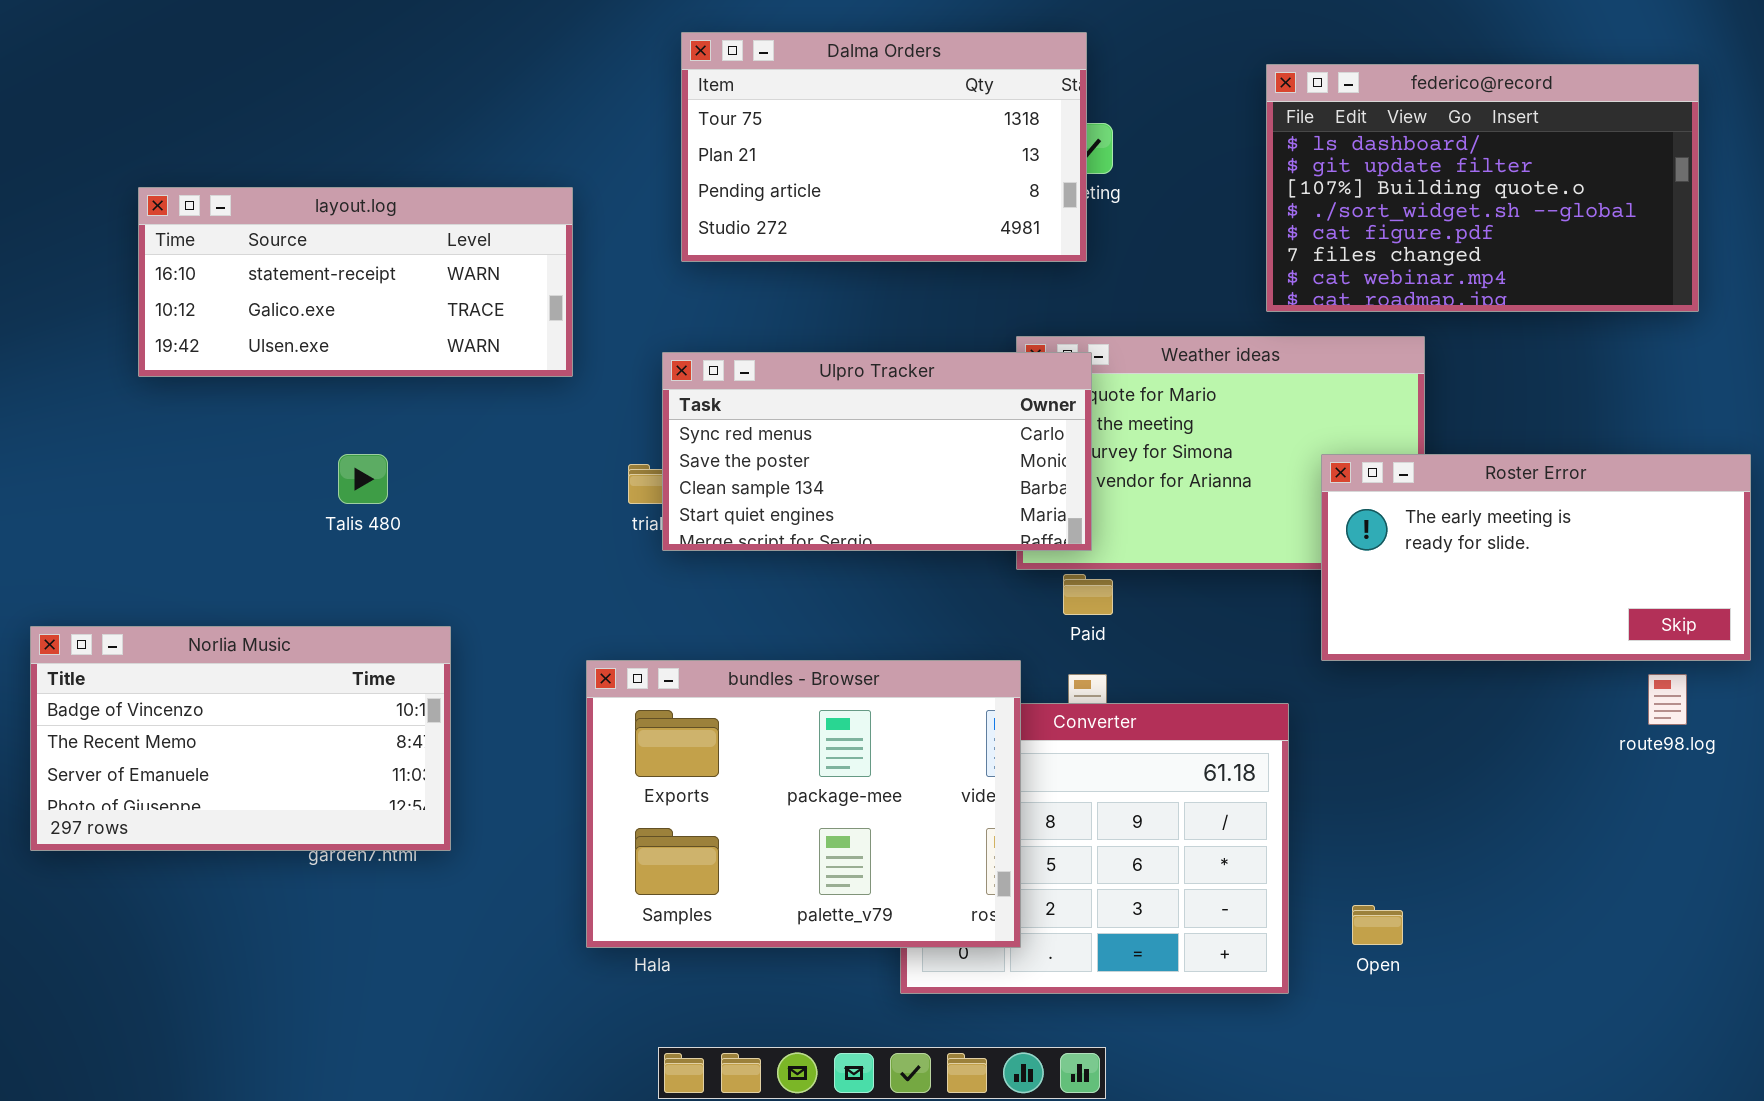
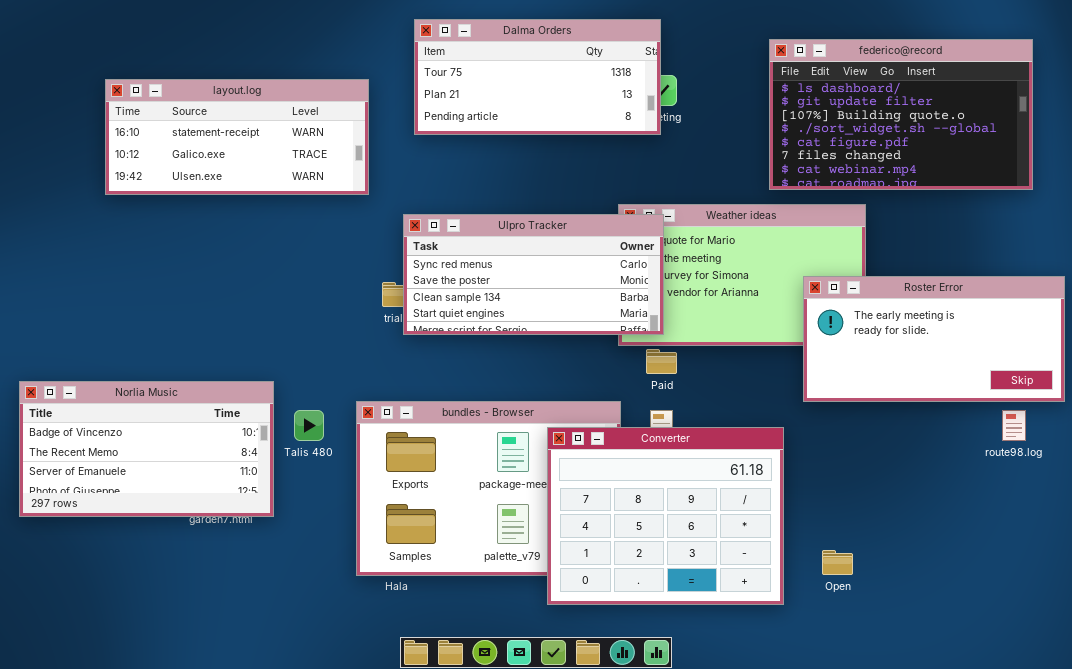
Dalma Orders: [681,32,1087,262] -> [414,19,661,135], resized
layout.log: [138,187,573,377] -> [105,79,369,195], moved
Talis 480: [338,454,388,504] -> [294,410,324,441], moved
Converter: [900,703,1289,994] -> [547,427,784,605], raised

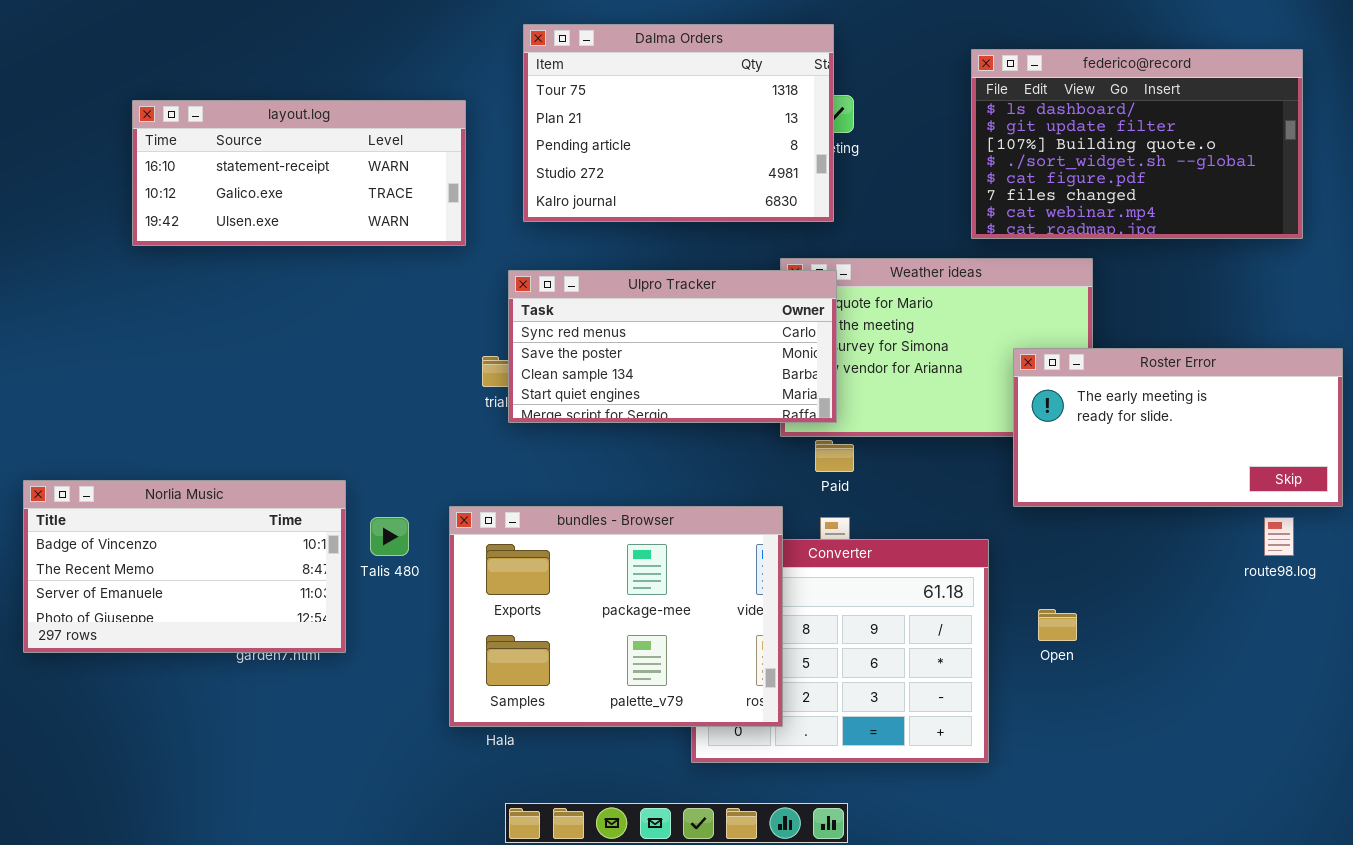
Dalma Orders: [414,19,661,135] -> [523,24,834,222], resized
bundles - Browser: [356,401,621,576] -> [449,506,783,727], raised
Open: [822,550,853,575] -> [1038,609,1077,641], moved

